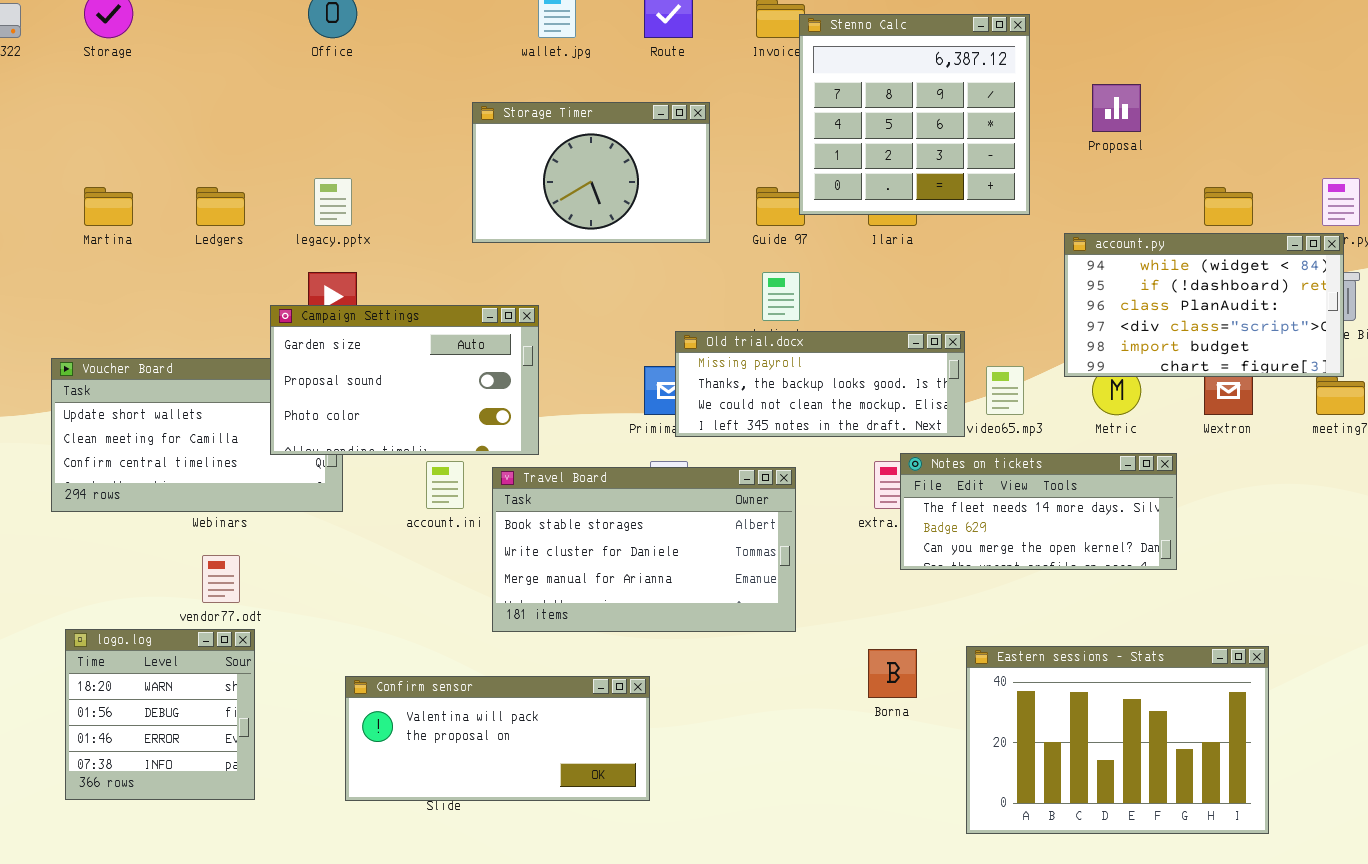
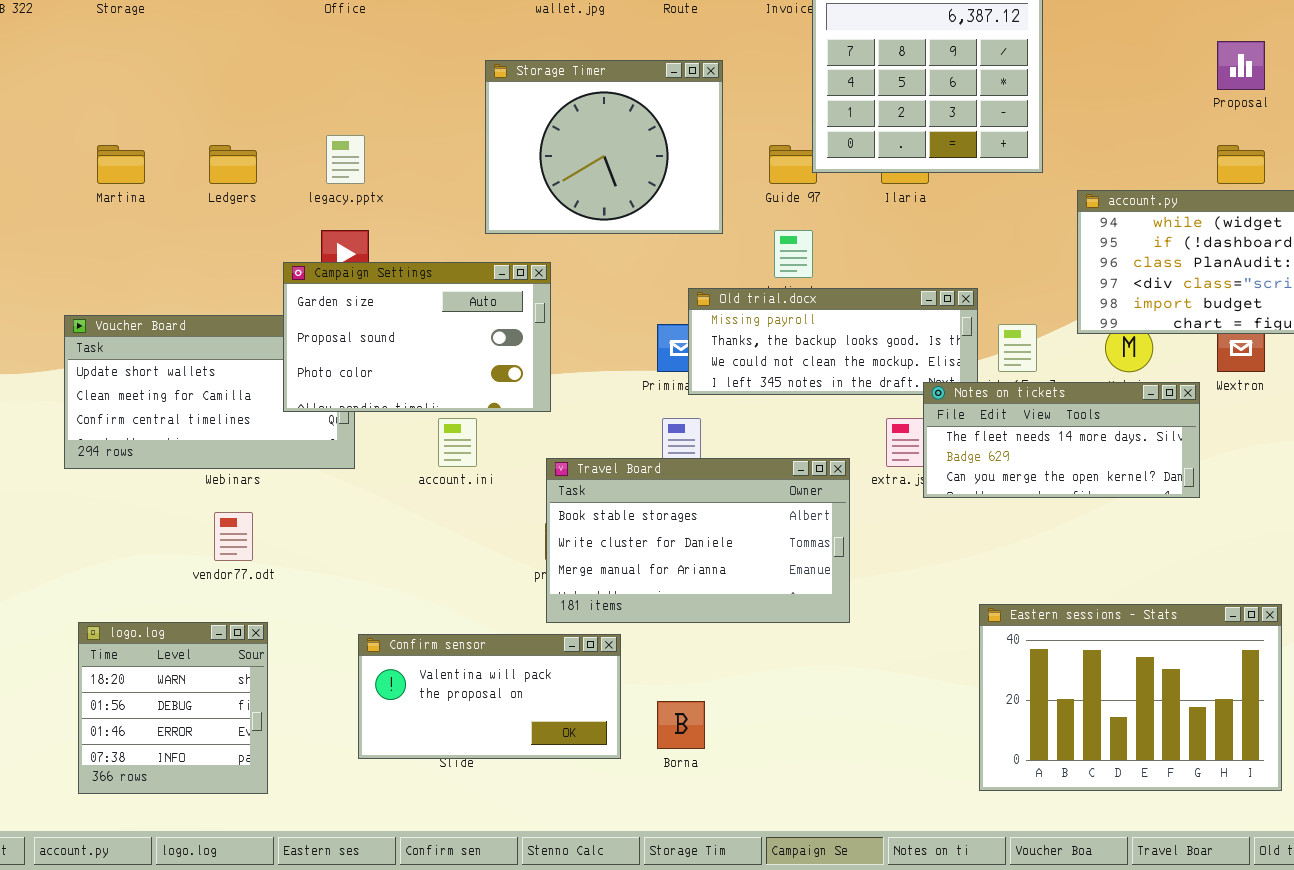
Proposal: [1092,84,1141,132] -> [1217,41,1265,90], moved
Storage Timer: [472,102,710,243] -> [485,60,723,234], resized
Notes on tickets: [900,453,1177,570] -> [923,382,1200,498], moved
Travel Board: [492,467,796,632] -> [546,458,850,623], moved
logo.log: [65,629,255,800] -> [78,622,268,794], moved
Borna: [868,649,917,698] -> [657,701,705,749], moved
Confirm sensor: [345,676,650,801] -> [358,634,621,759], resized

